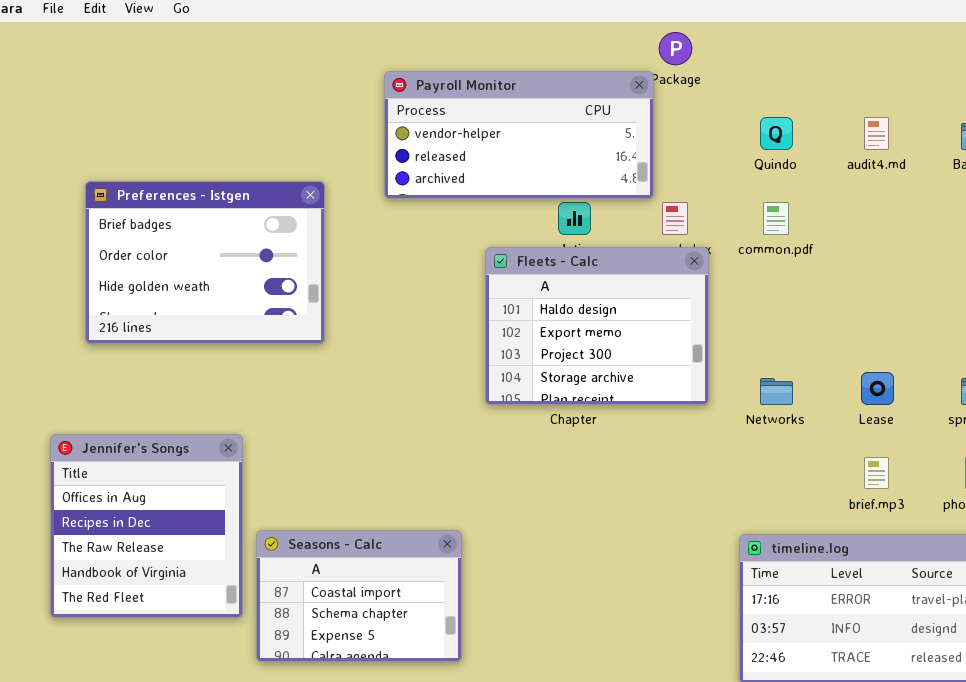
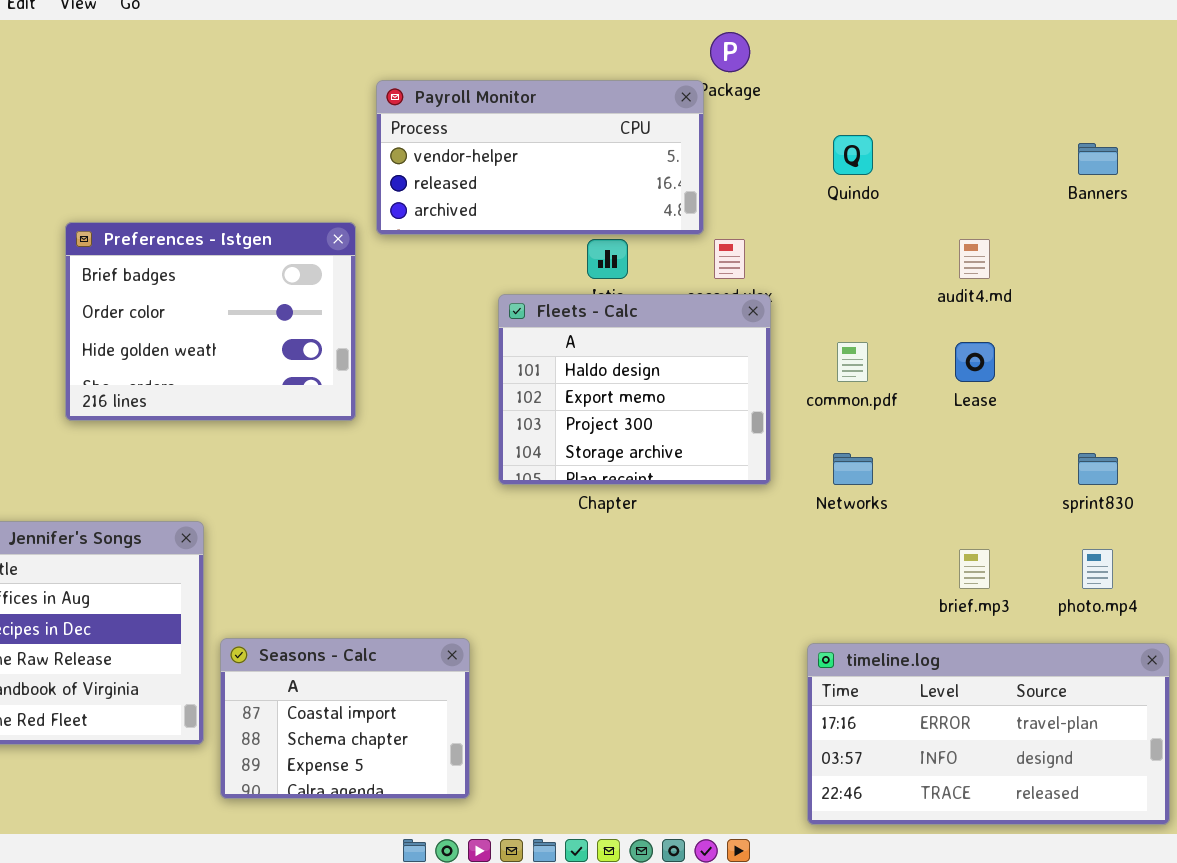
audit4.md: [864,117,889,150] -> [959,239,990,279], moved
Preferences - Istgen: [85,181,325,344] -> [65,222,356,421], moved
common.pdf: [763,202,789,235] -> [837,342,868,382], moved
Lease: [861,372,894,405] -> [955,342,995,382], moved

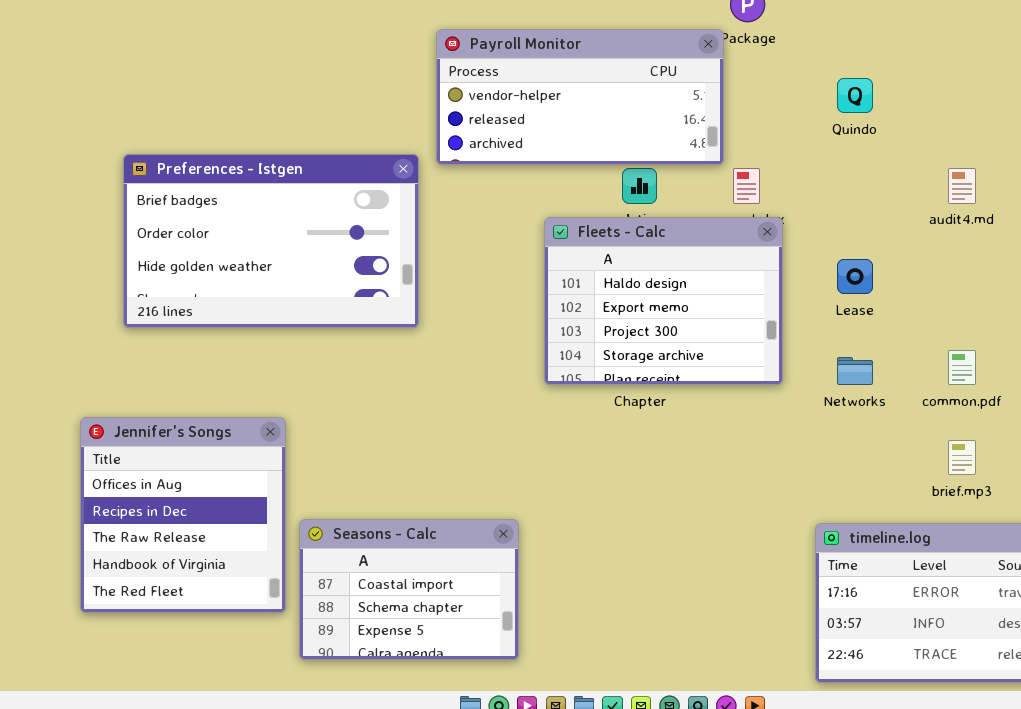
Preferences - Istgen: [65,222,356,421] -> [123,154,419,328], resized
common.pdf: [837,342,868,382] -> [948,350,976,385], moved
Lease: [955,342,995,382] -> [837,259,873,294], moved

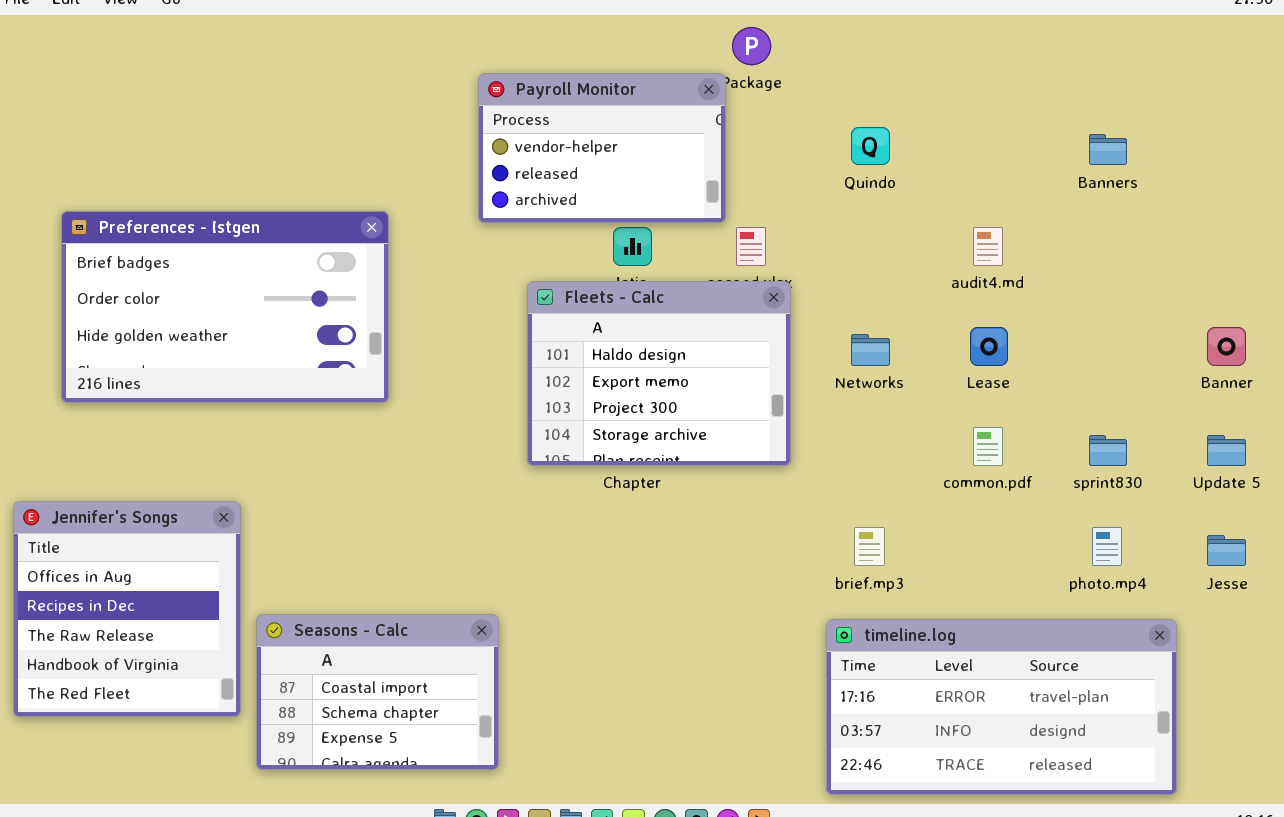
Payroll Monitor: [436,29,724,165] -> [478,73,726,223], resized
Lease: [837,259,873,294] -> [970,327,1008,366], moved
Networks: [837,357,873,385] -> [851,334,890,366], moved
brief.mp3: [948,440,976,475] -> [854,527,885,566], moved

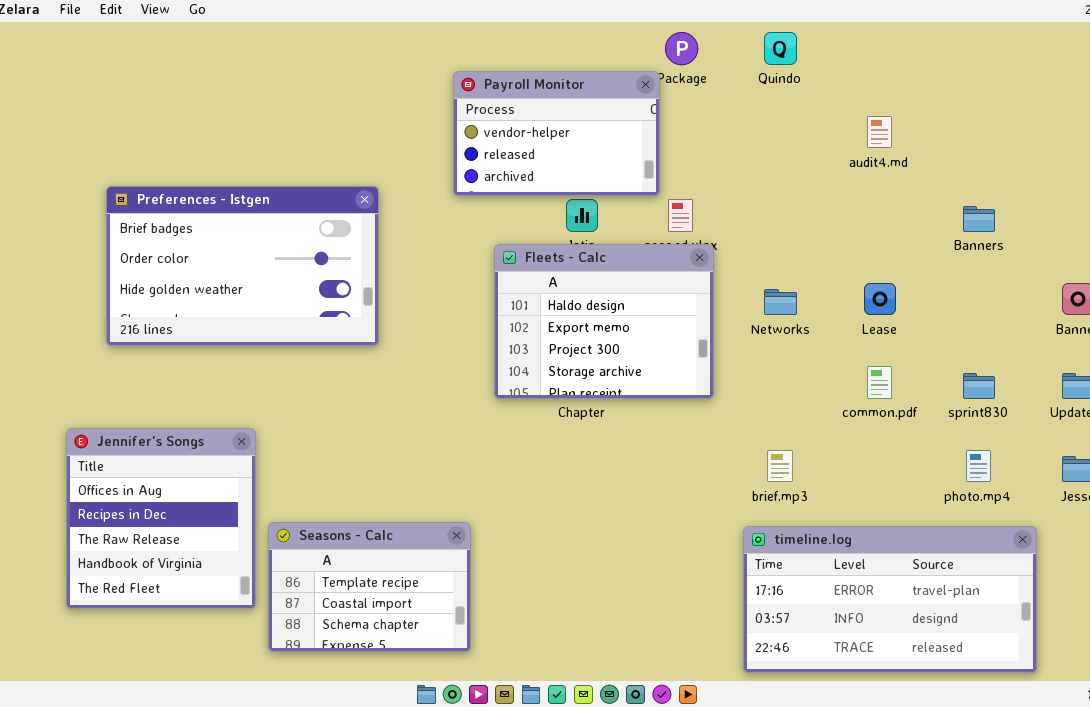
Quindo: [851,127,890,165] -> [764,32,797,65], moved
Banners: [1089,134,1127,165] -> [963,206,995,232], moved
audit4.md: [973,227,1003,266] -> [867,116,892,148], moved
Seasons - Calc: [256,614,499,770] -> [268,522,471,652], scrolled up 1 row

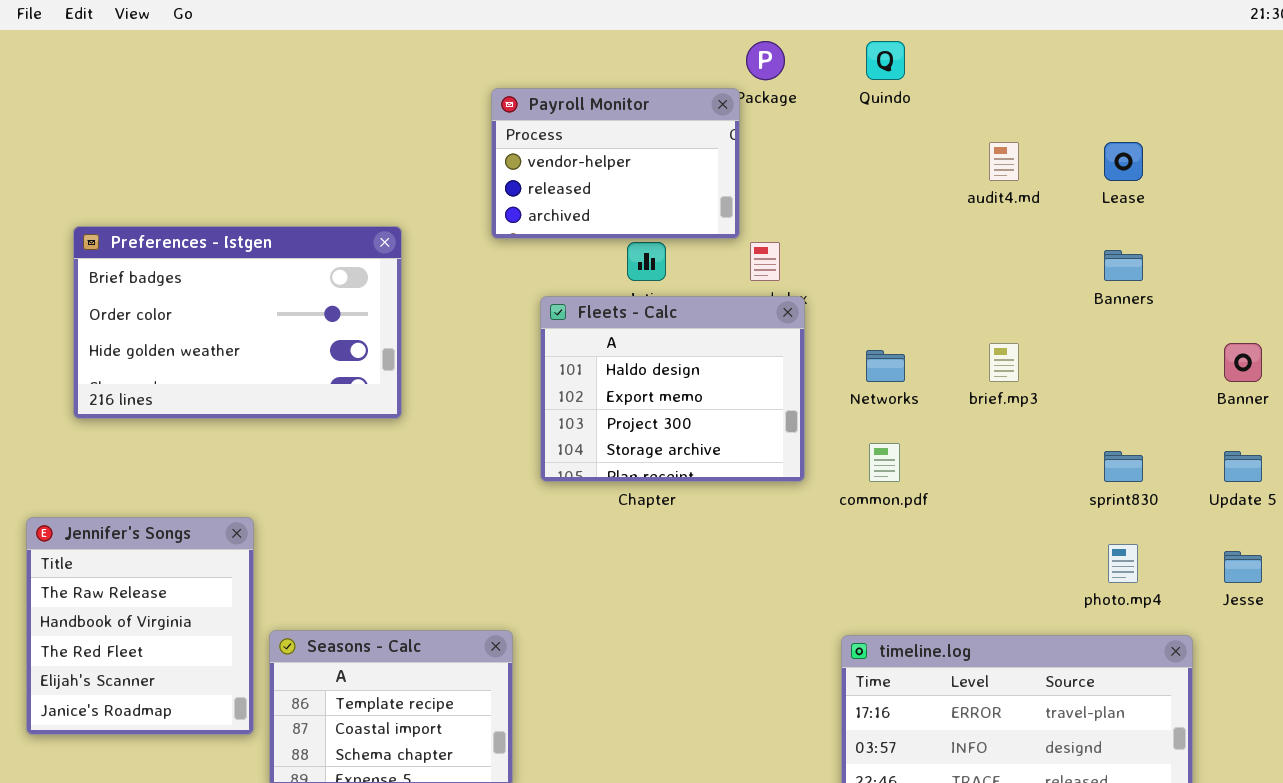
Lease: [864,283,896,315] -> [1104,142,1143,181], moved
common.pdf: [867,366,892,399] -> [869,443,900,482], moved
Jennifer's Songs: [66,428,256,609] -> [26,517,254,735], scrolled down 2 rows
brief.mp3: [767,450,793,482] -> [989,343,1019,382], moved

